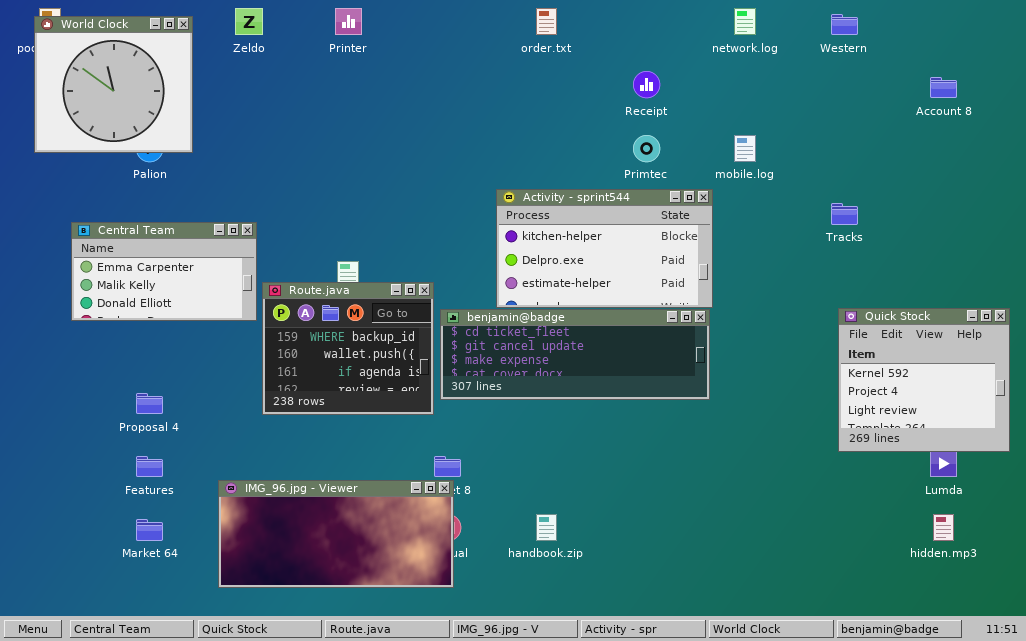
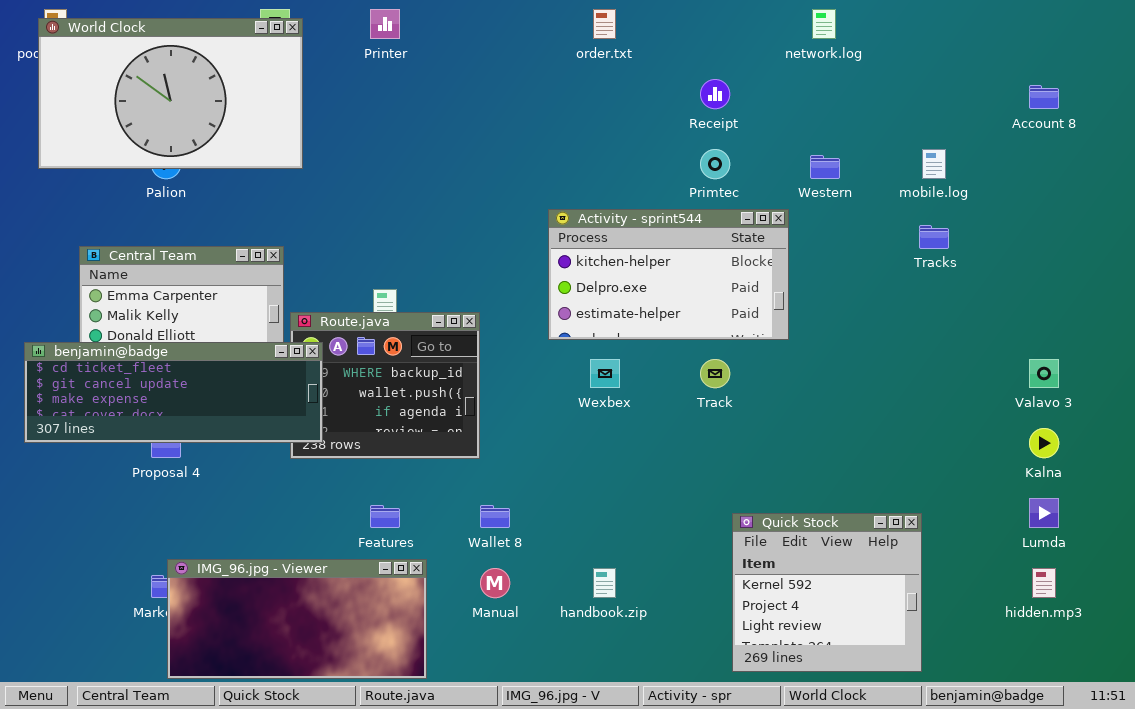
Western: [831,14,858,35] -> [810,155,840,179], moved
World Clock: [34,16,193,153] -> [38,18,303,169], resized
mobile.log: [734,135,756,162] -> [922,149,946,179], moved
Quick Stock: [838,308,1010,452] -> [732,513,922,672], moved
benjamin@badge: [440,309,710,400] -> [24,342,323,443], moved
Features: [136,456,163,477] -> [370,505,400,528], moved
IMG_96.jpg - Viewer: [218,480,454,588] -> [167,559,427,679], moved

